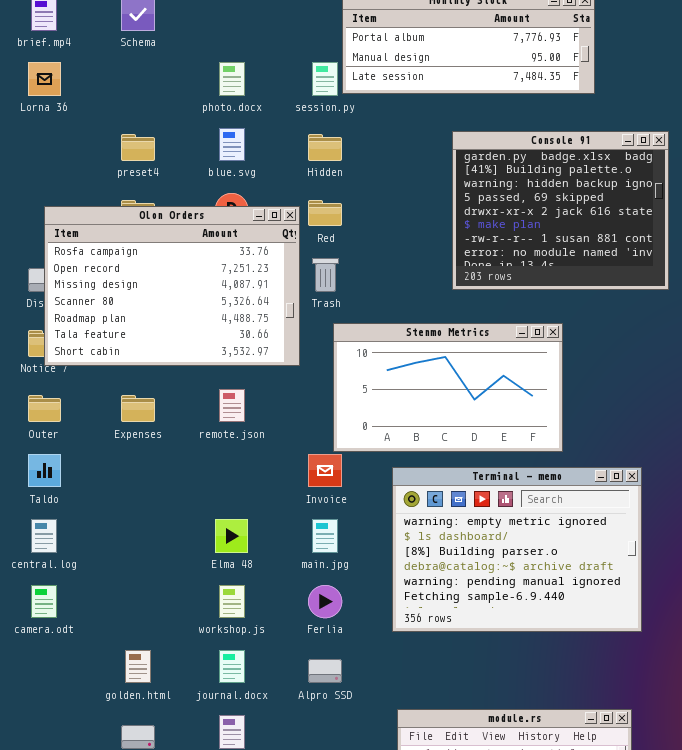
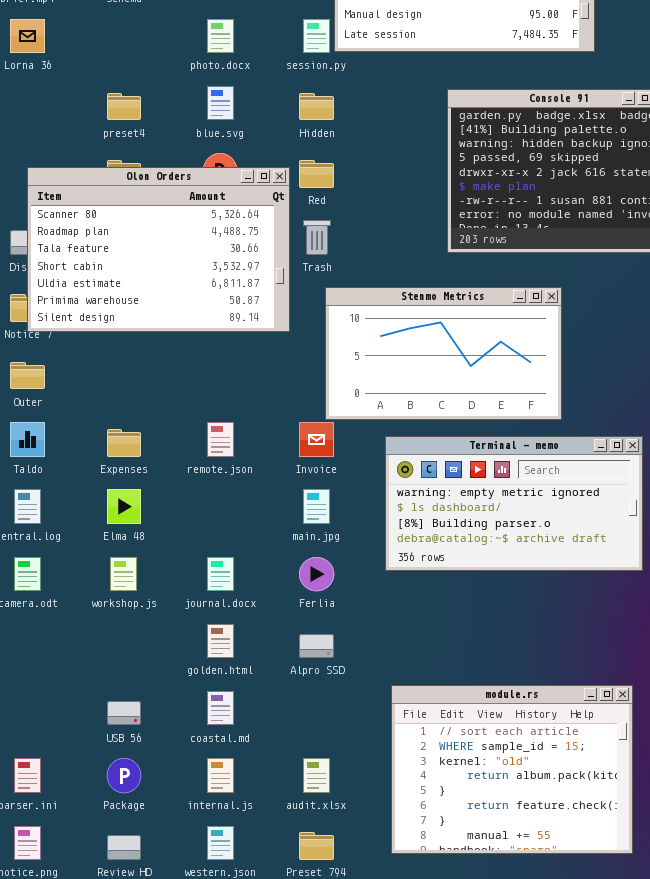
Olon Orders: [44,206,300,366] -> [27,167,290,332], scrolled down 3 rows
remote.json: [219,389,245,422] -> [207,422,234,457], moved
Expenses: [121,395,155,422] -> [107,429,141,457], moved
Terminal - memo: [392,467,642,632] -> [385,436,643,571], resized
Elma 48: [215,519,248,553] -> [107,489,141,524], moved
workshop.js: [219,585,245,618] -> [110,557,137,591], moved
golden.html: [125,650,151,683] -> [207,624,234,658], moved
journal.docx: [219,650,245,683] -> [207,557,234,591], moved

